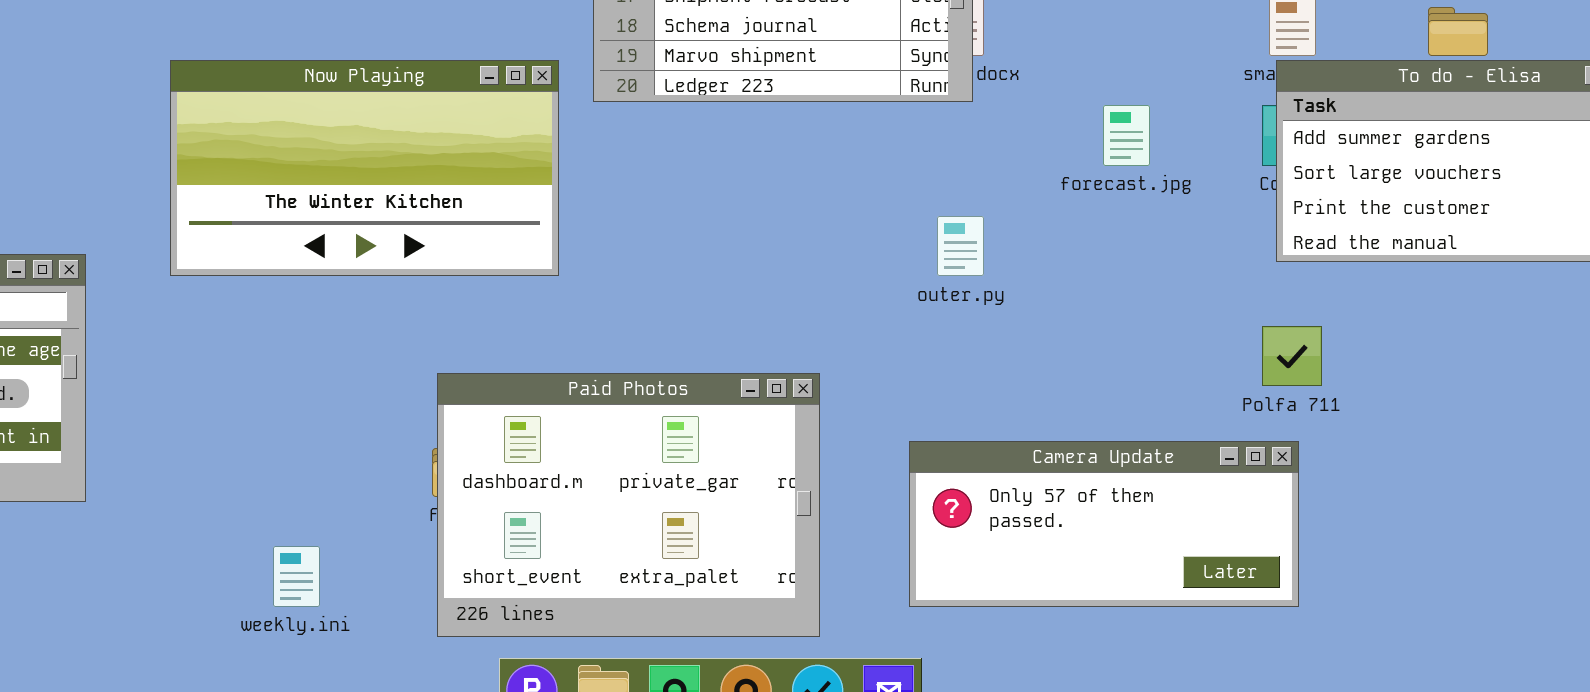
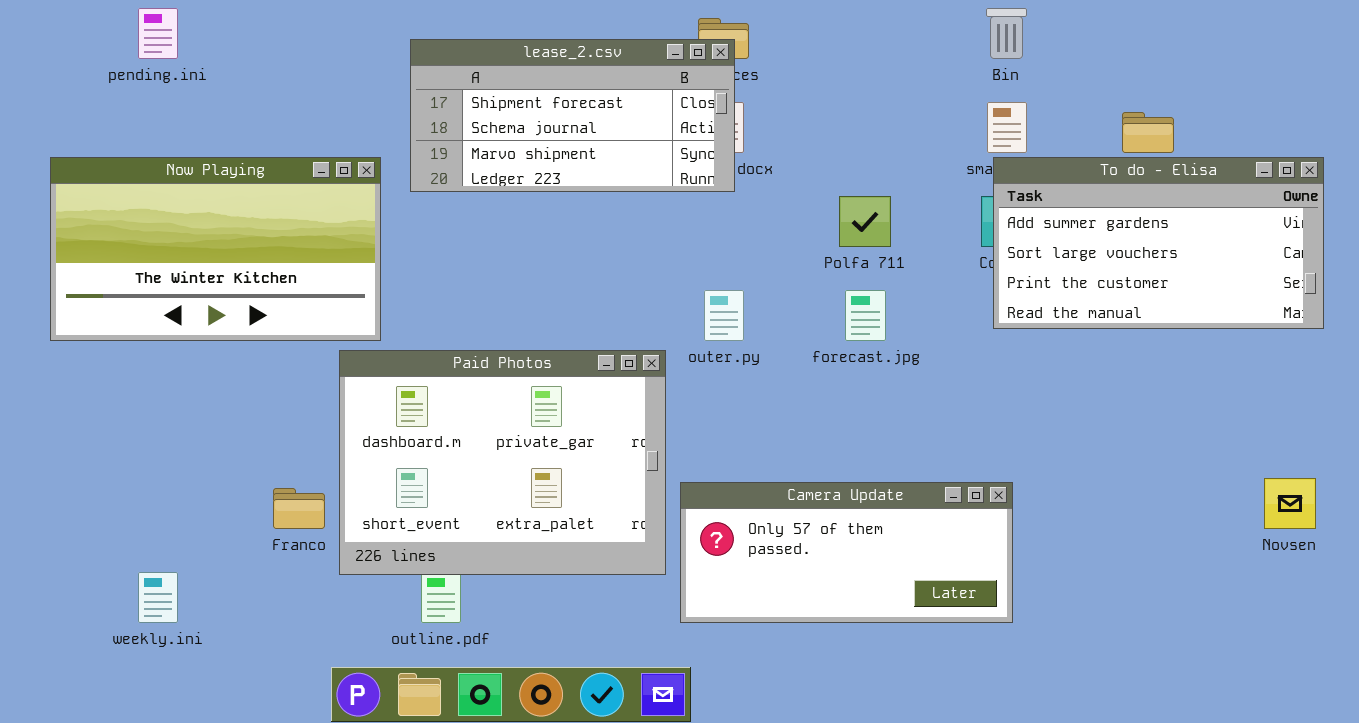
forecast.jpg: [1103,105,1150,166] -> [845,290,886,341], moved
Polfa 711: [1262,326,1322,386] -> [839,196,891,247], moved
Paid Photos: [437,373,820,637] -> [339,350,666,575], moved

